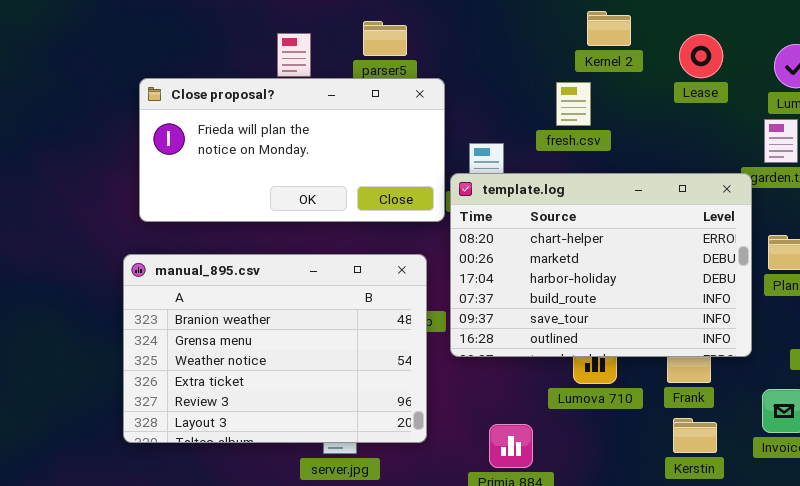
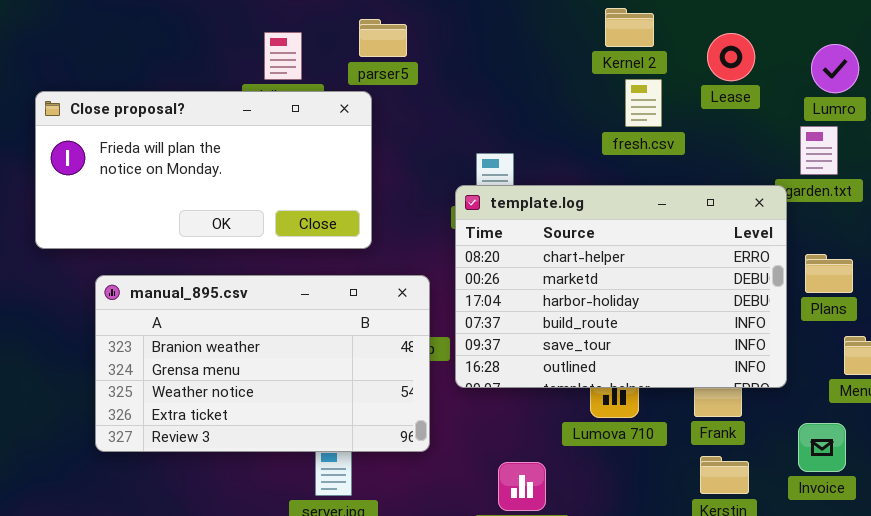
Close proposal?: [139,78,445,222] -> [35,91,372,249], moved
fresh.csv: [556,82,591,126] -> [625,79,662,127], moved
manual_895.csv: [123,254,427,443] -> [95,275,430,452], resized

